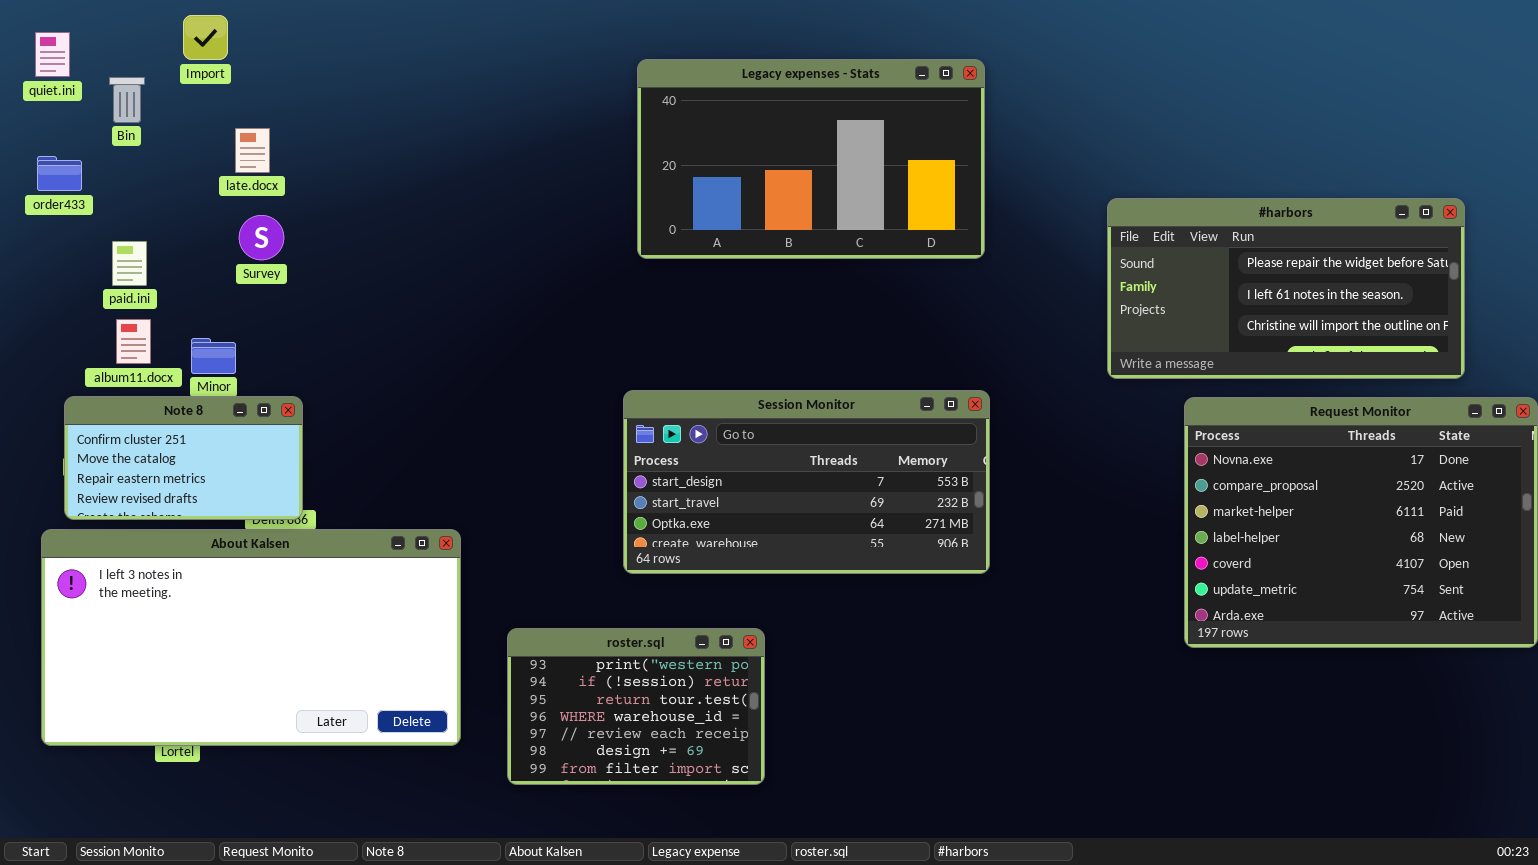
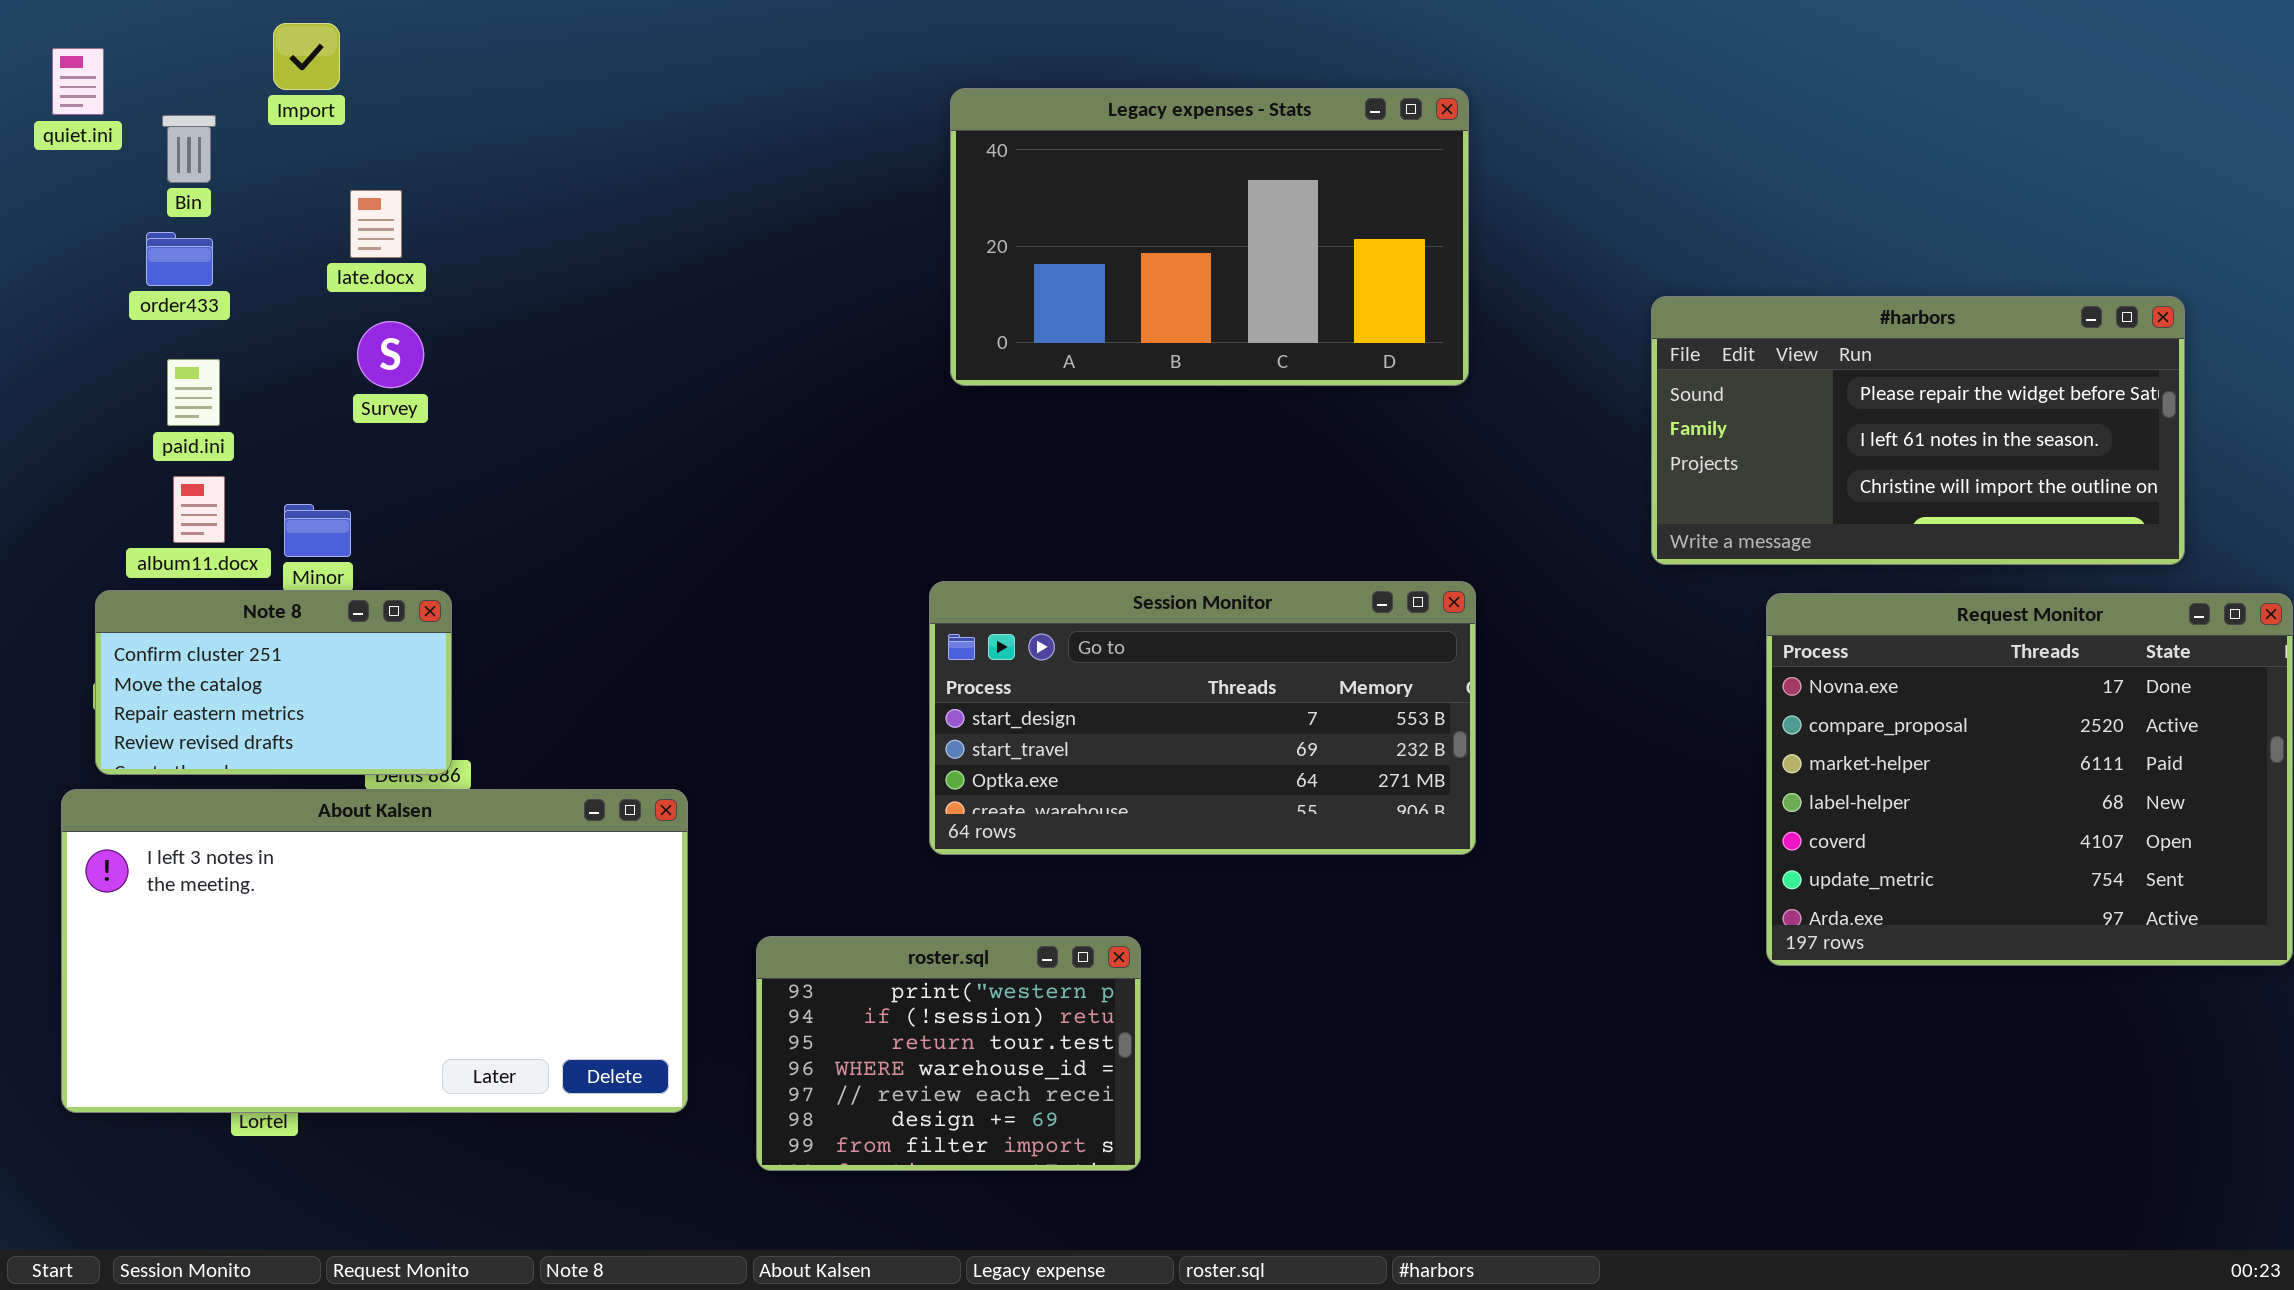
order433: [37,156,82,191] -> [146,232,213,286], moved

